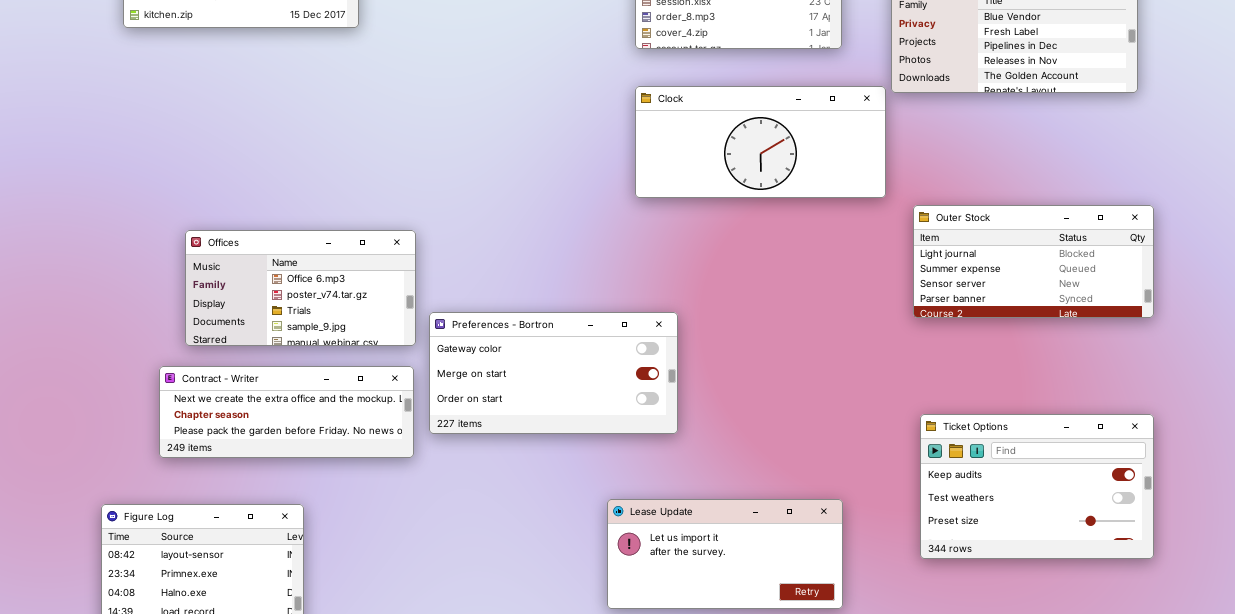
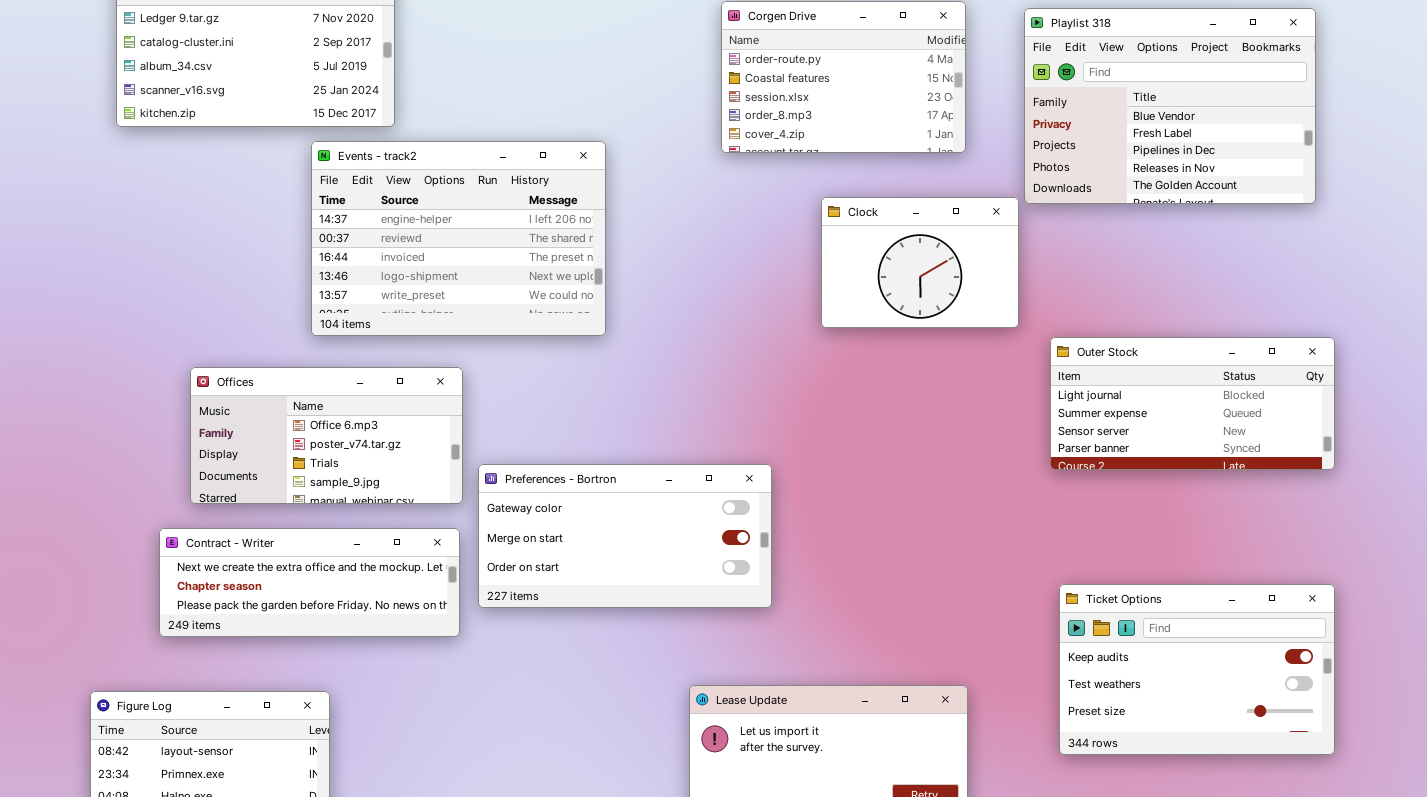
Events - track2: none -> [311,141,606,336], opened
Clock: [635,86,886,198] -> [821,197,1019,328], resized

